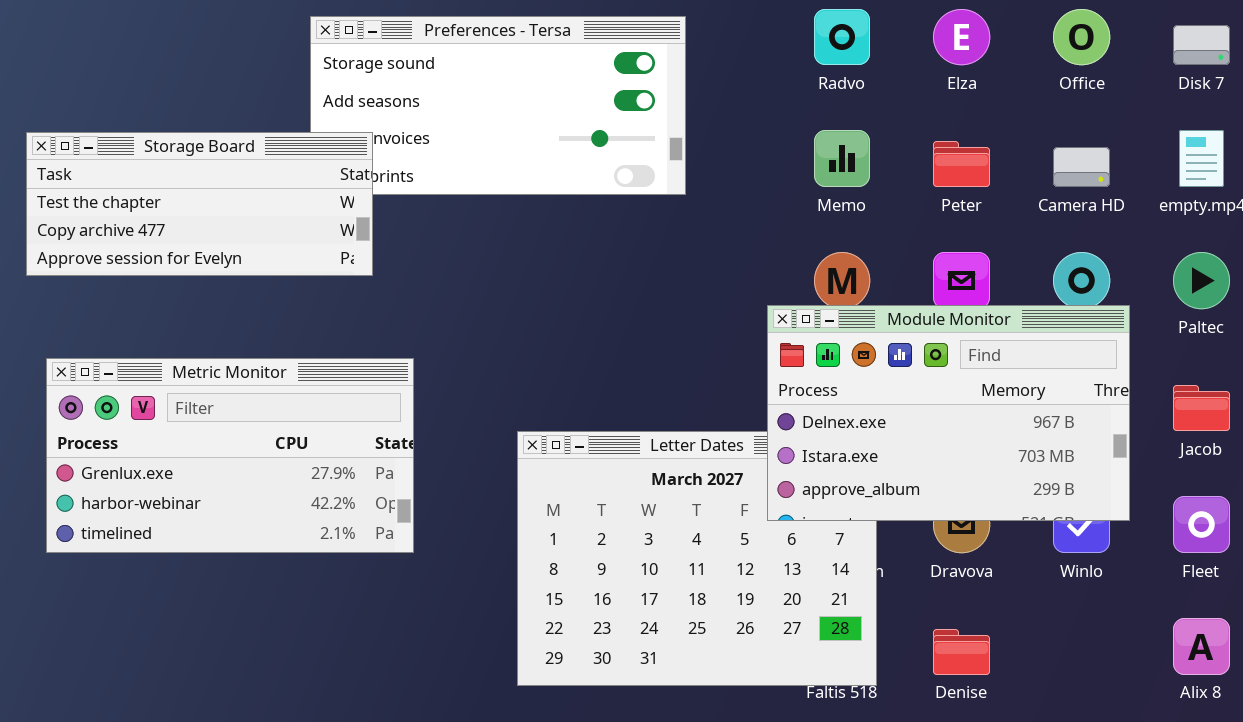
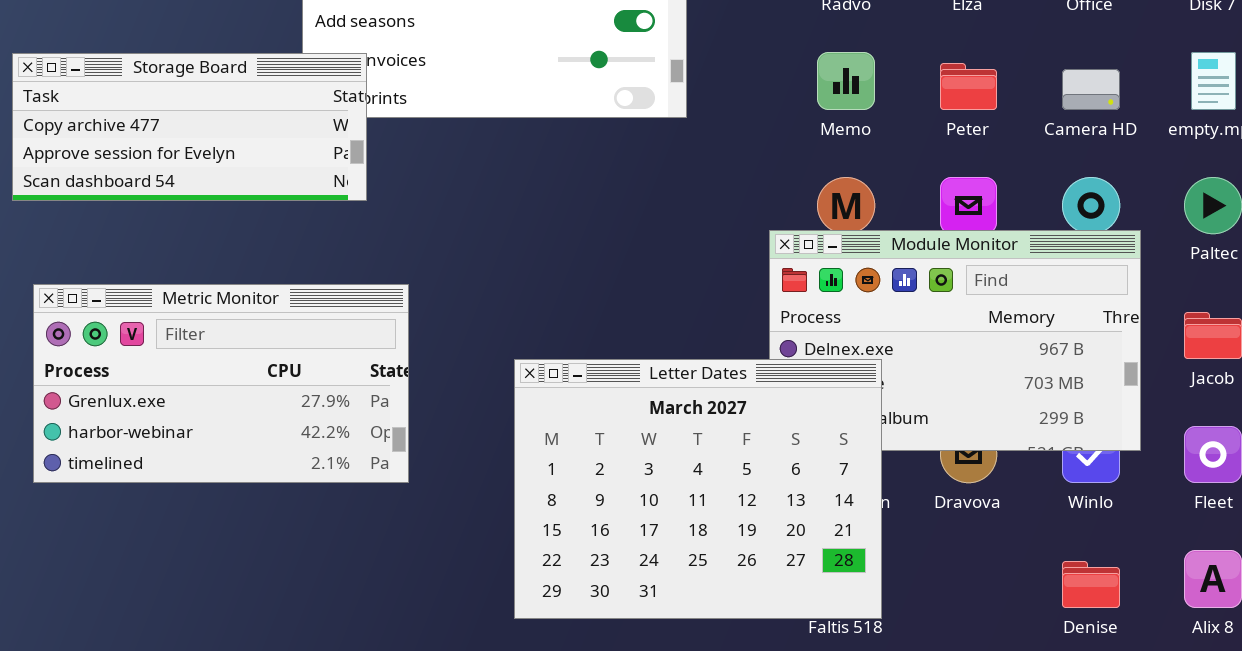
Storage Board: [26,132,373,276] -> [12,53,367,201], scrolled down 1 row
Letter Dates: [517,431,877,686] -> [514,359,882,619], raised
Denise: [933,629,990,675] -> [1062,561,1120,608], moved

